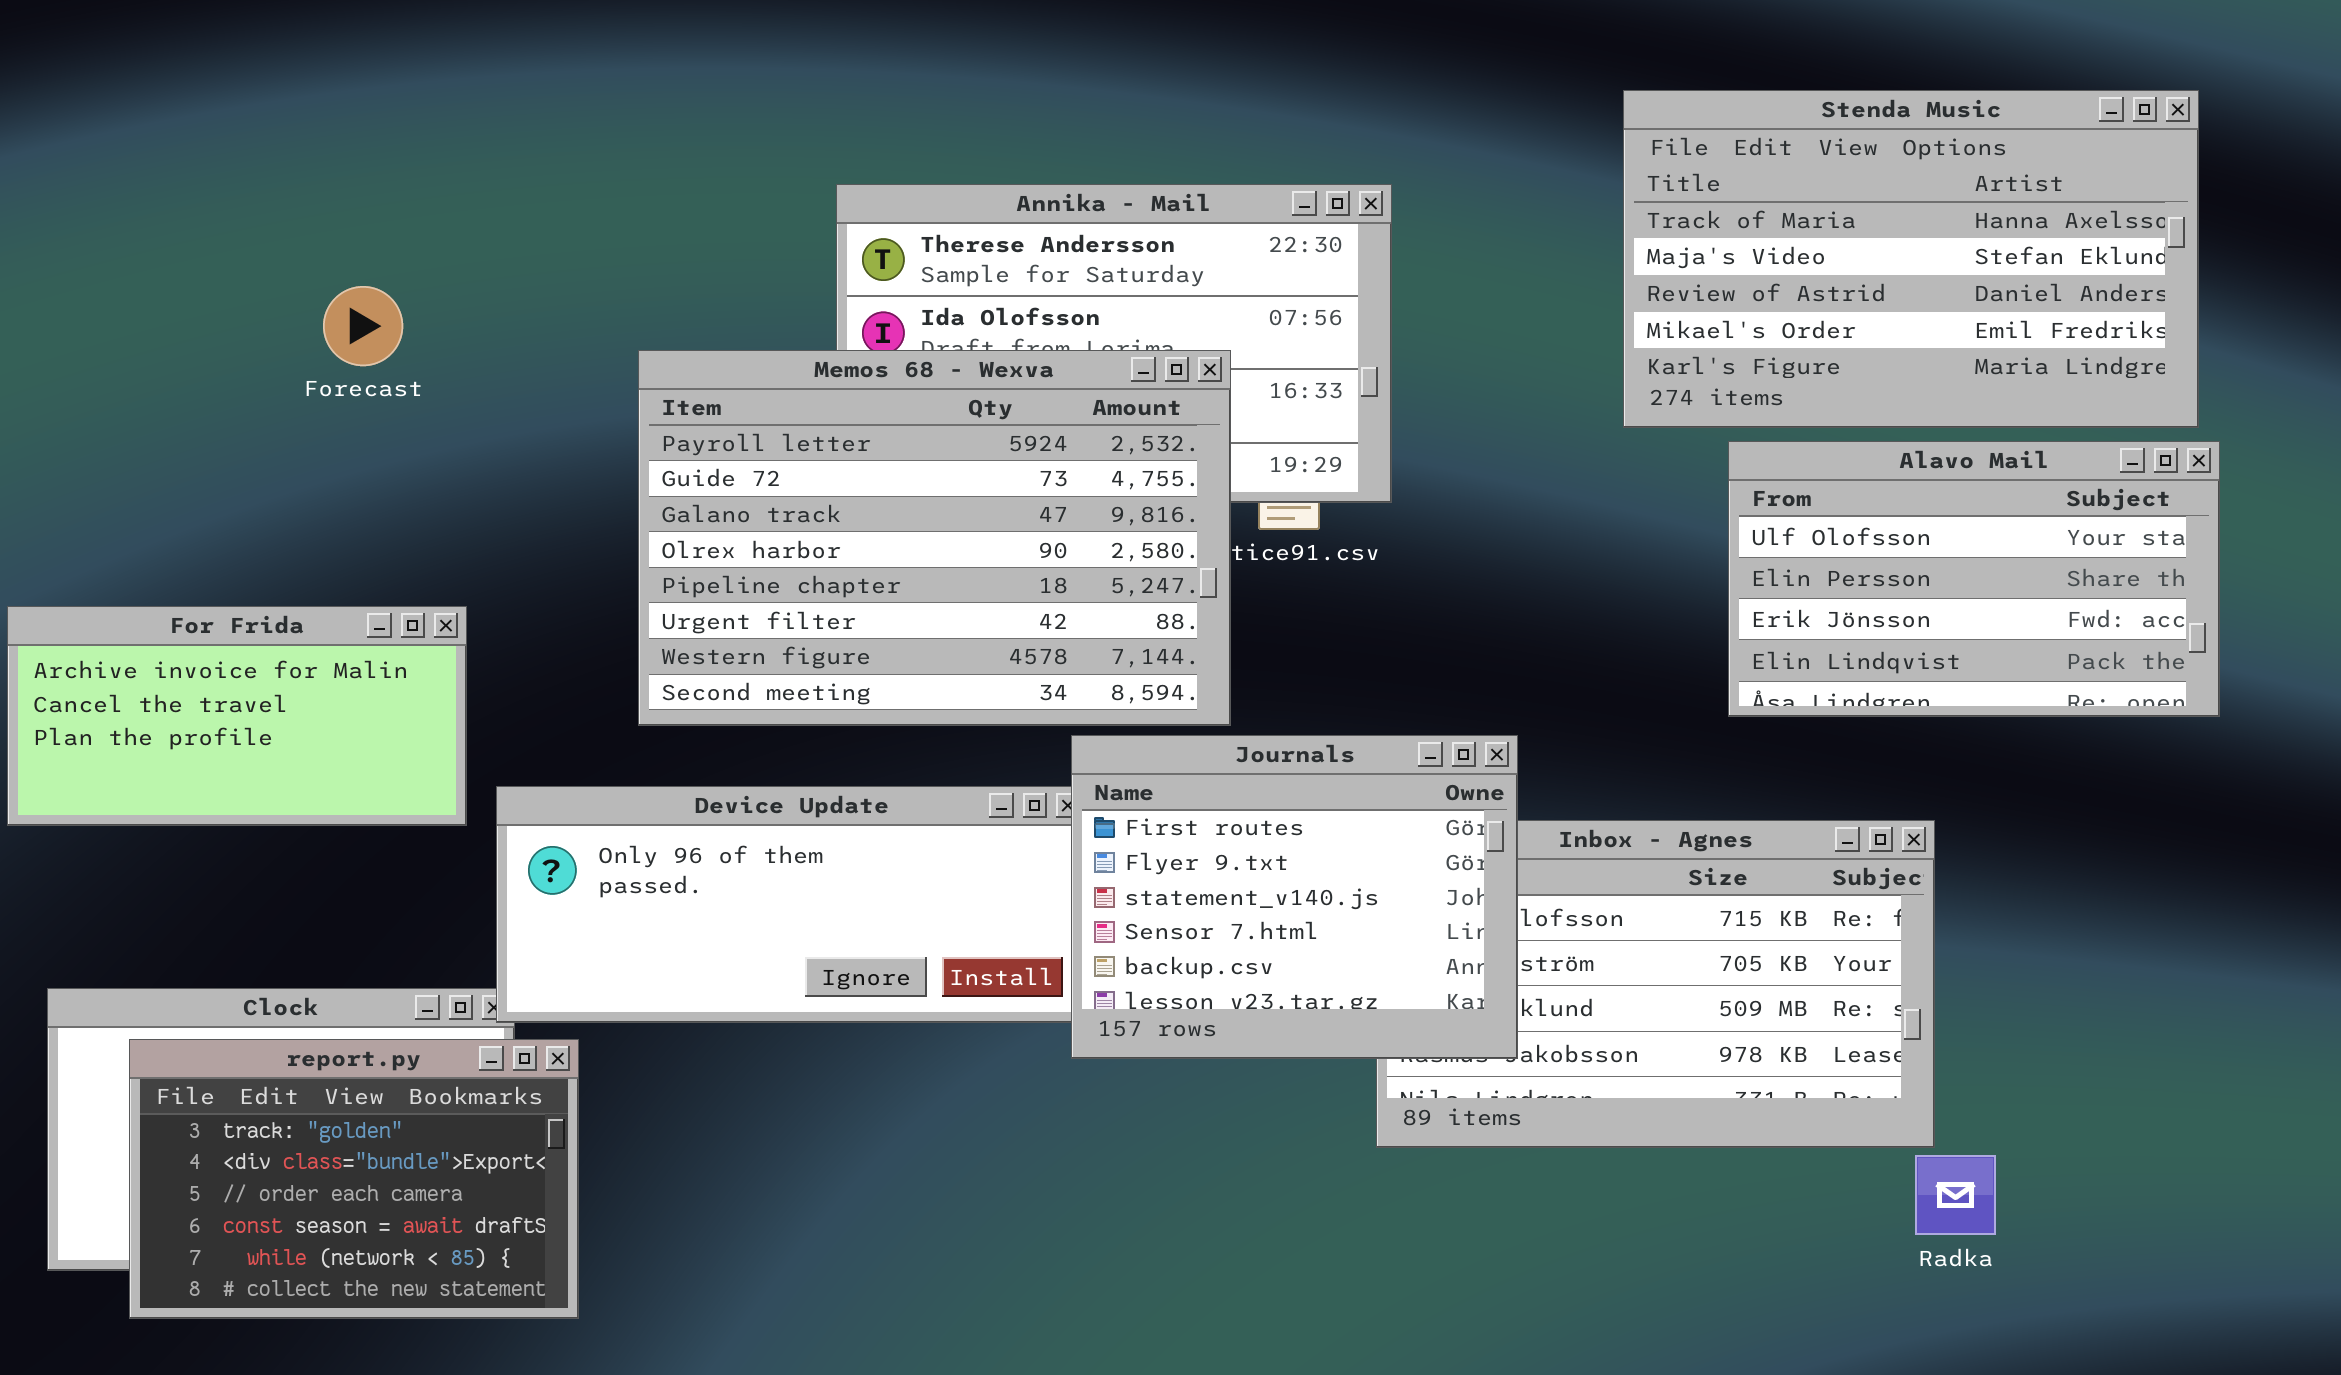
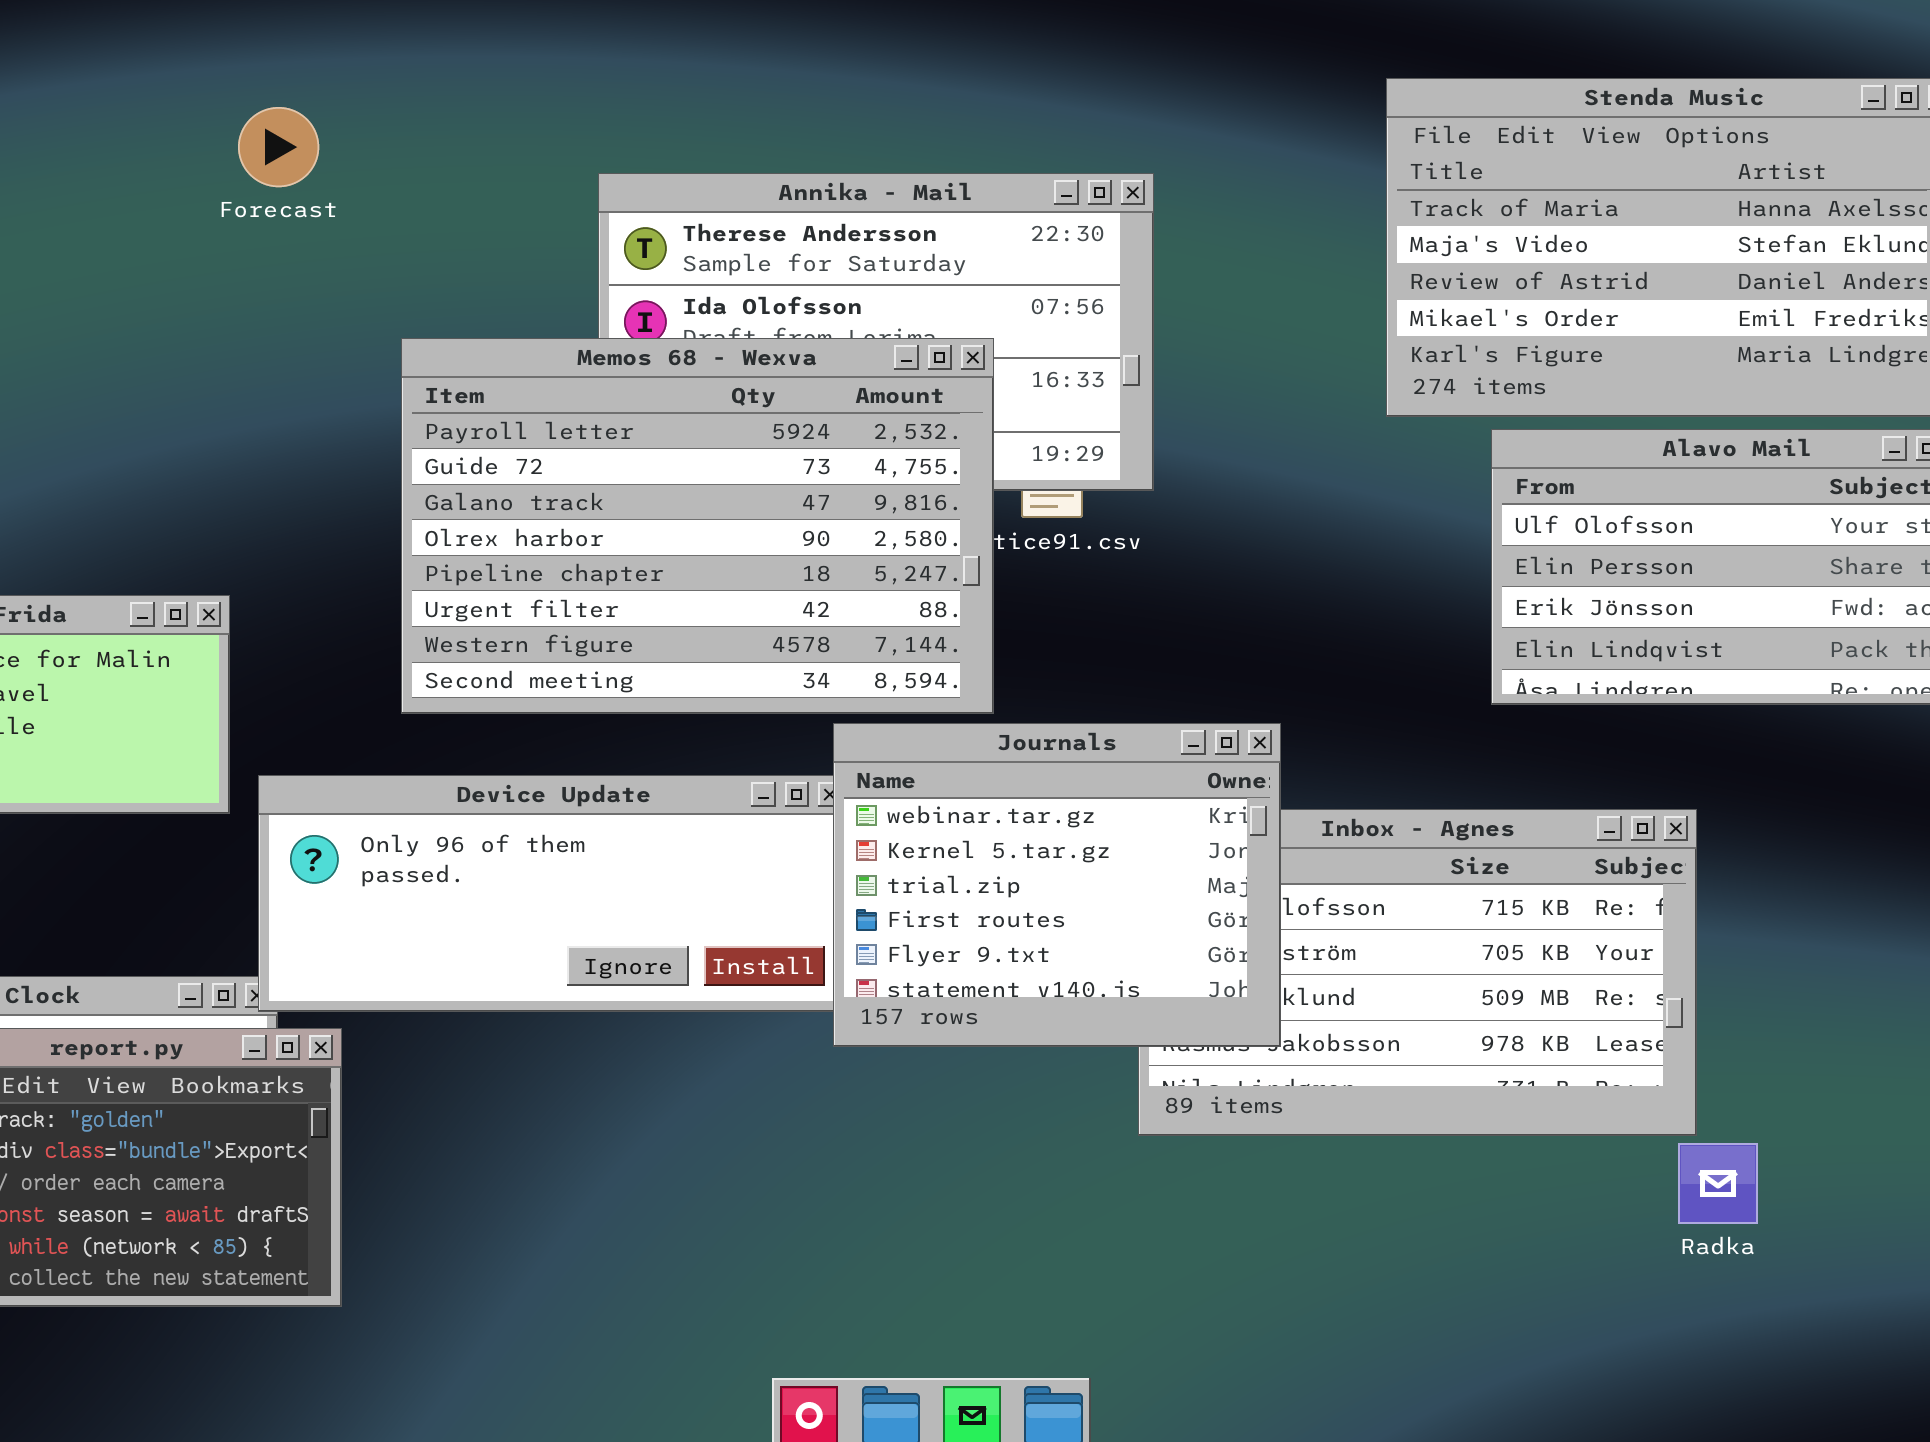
Forecast: [323,286,403,366] -> [238,107,319,187], moved
Journals: [1071,735,1518,1059] -> [833,723,1281,1047], scrolled up 3 rows

